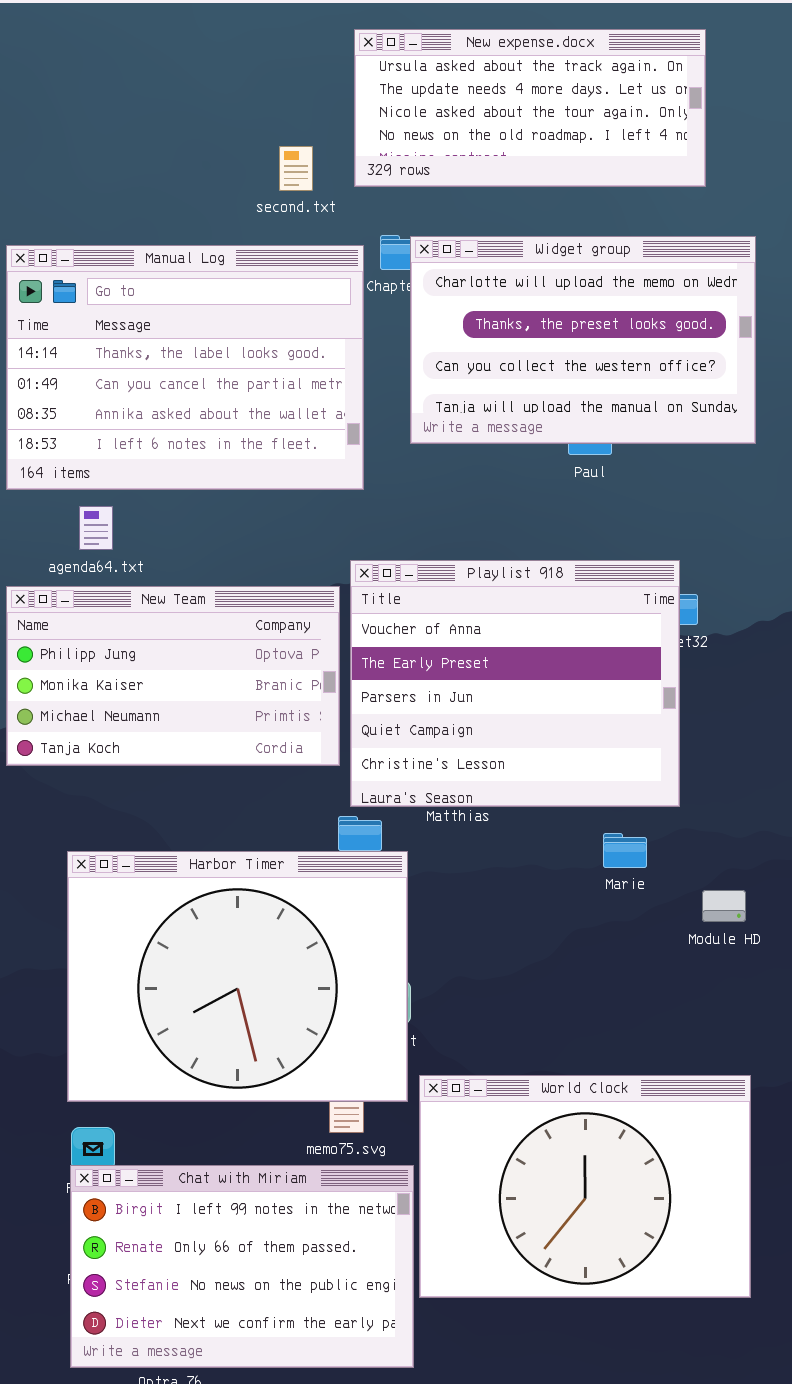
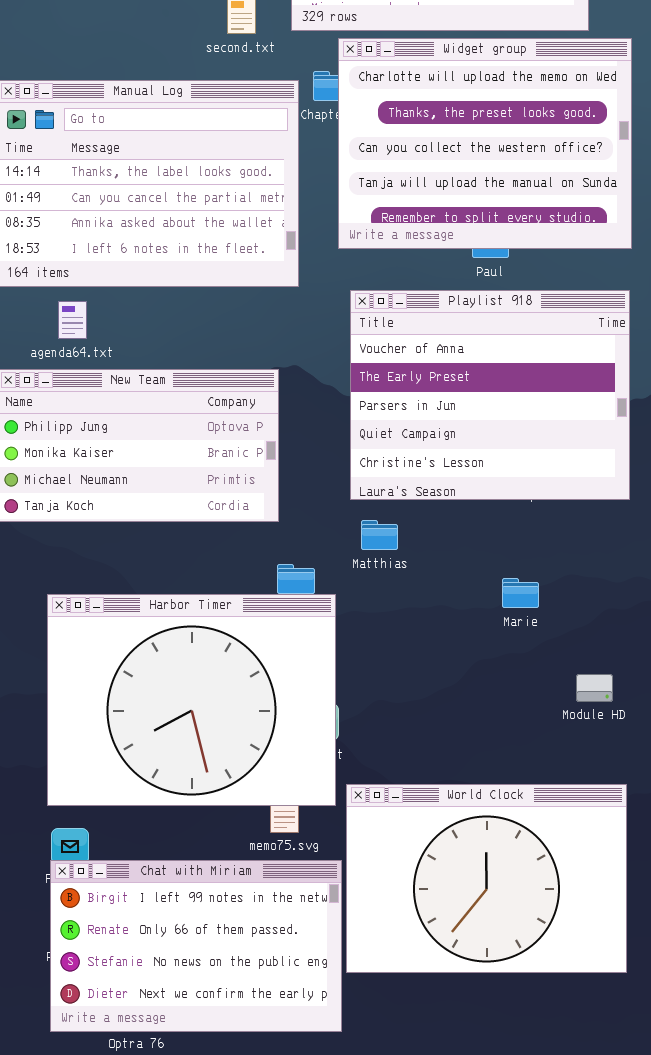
Widget group: [410,236,756,444] -> [338,38,632,249], resized
Playlist 918: [350,560,680,807] -> [350,290,630,500], moved
Module HD: [702,890,746,922] -> [576,674,613,702], moved

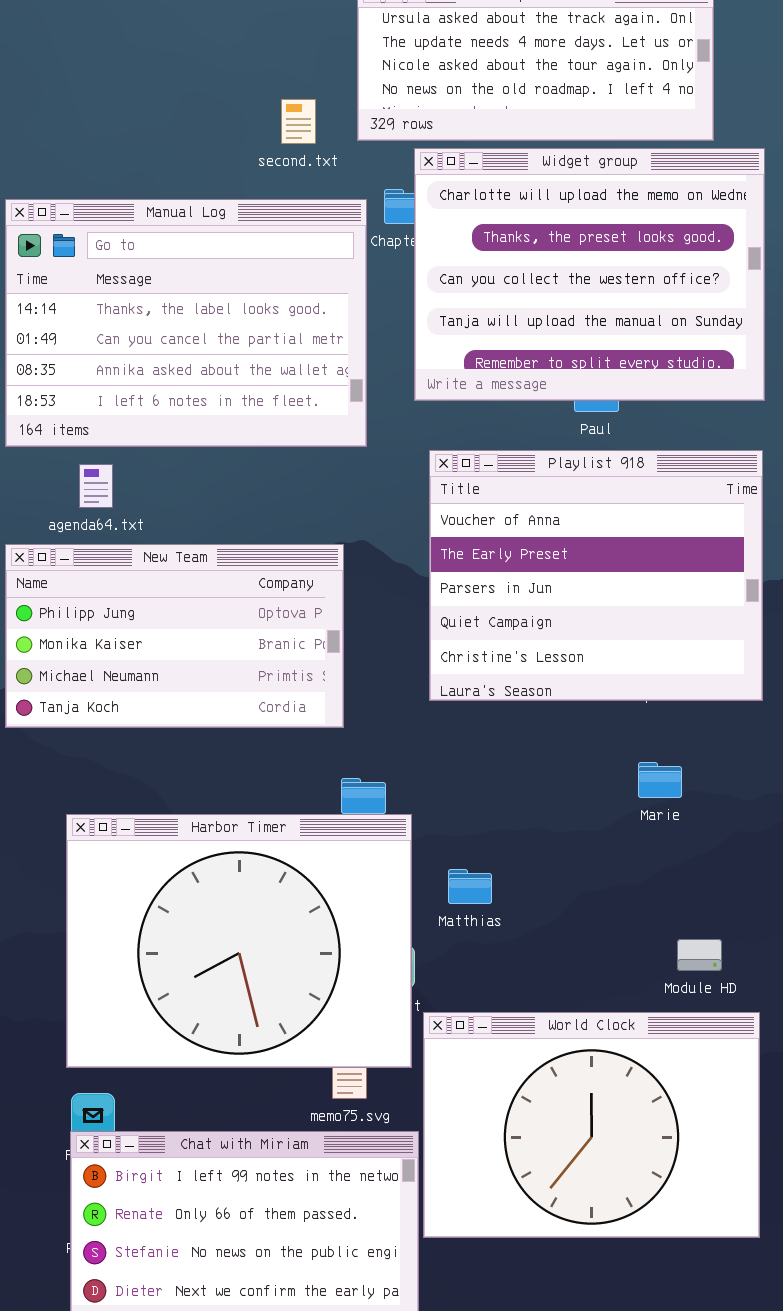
Matthias: [361,520,398,550] -> [448,869,492,904], moved
Marie: [502,578,539,608] -> [638,762,682,798], moved
Module HD: [576,674,613,702] -> [677,939,722,971], moved
World Clock: [346,784,627,973] -> [423,1012,760,1238], moved

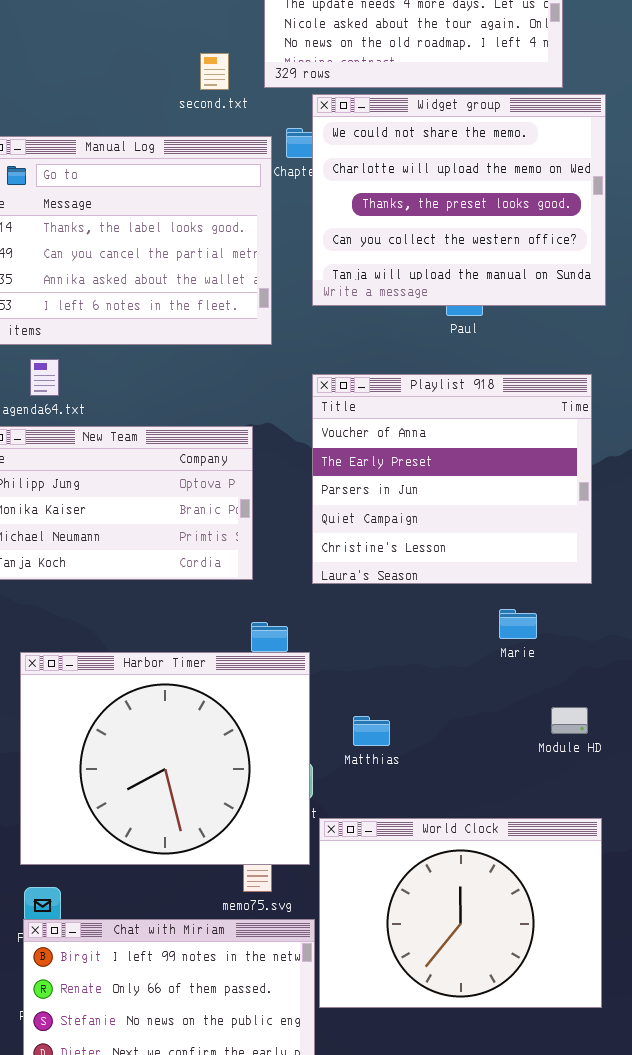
Widget group: [414,148,765,401] -> [312,94,606,306], scrolled up 1 row
Playlist 918: [429,450,763,701] -> [312,374,592,584], moved
Matthias: [448,869,492,904] -> [353,716,390,746], moved
Module HD: [677,939,722,971] -> [551,707,588,734], moved

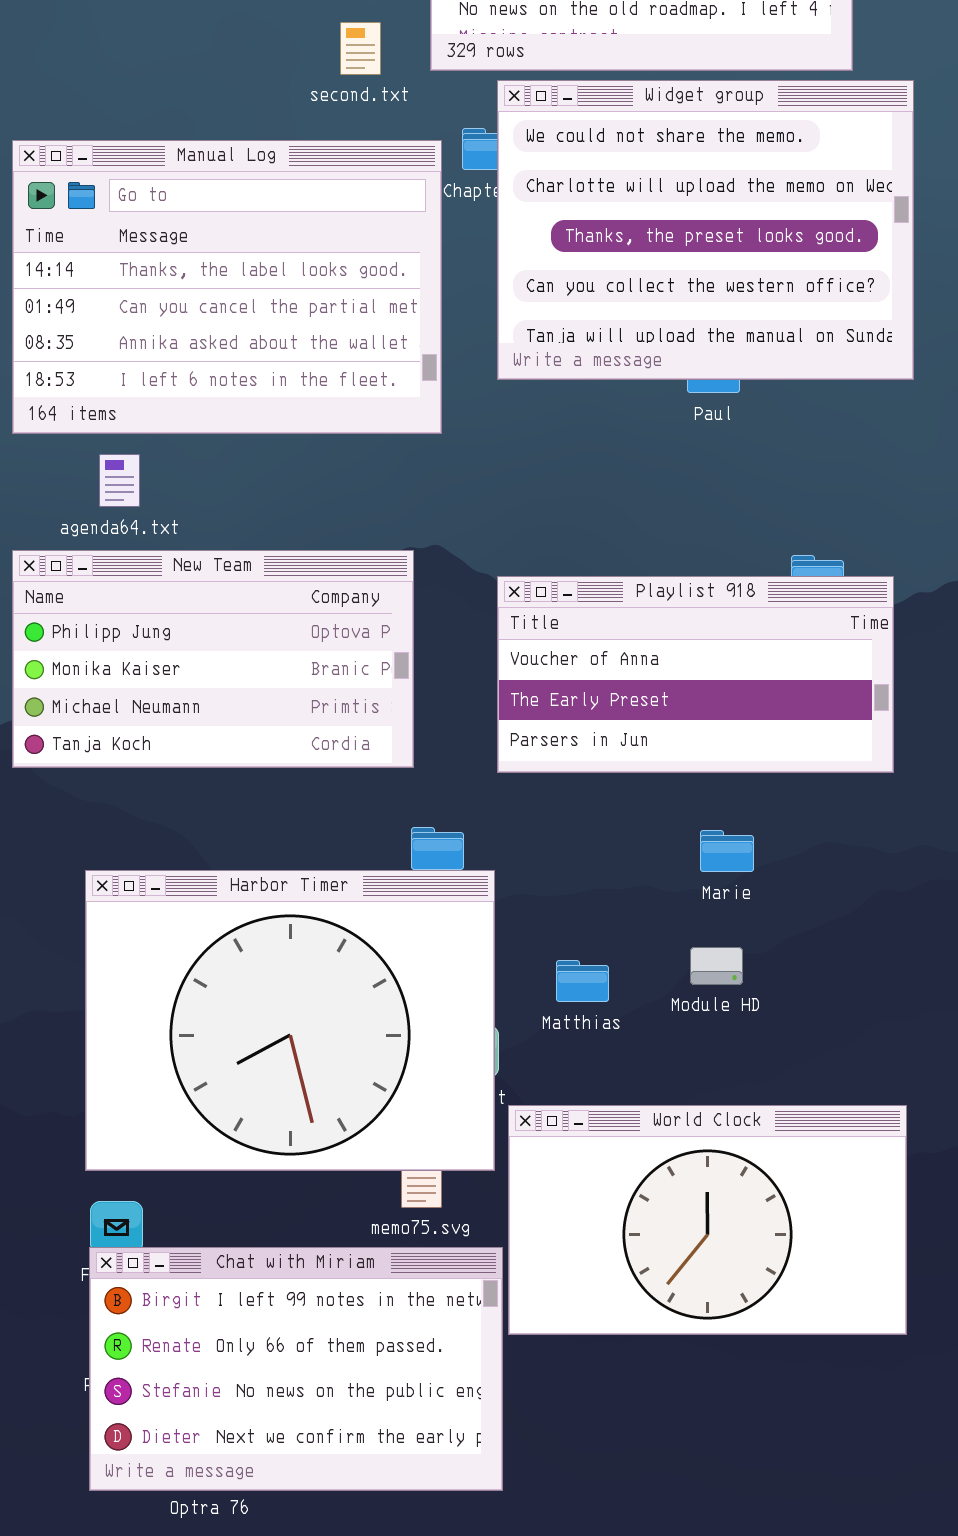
Playlist 918: [312,374,592,584] -> [497,576,894,773], resized
Marie: [499,609,537,639] -> [700,830,754,872], moved
Module HD: [551,707,588,734] -> [690,947,743,985], moved
World Clock: [319,818,602,1008] -> [508,1105,907,1335], resized

